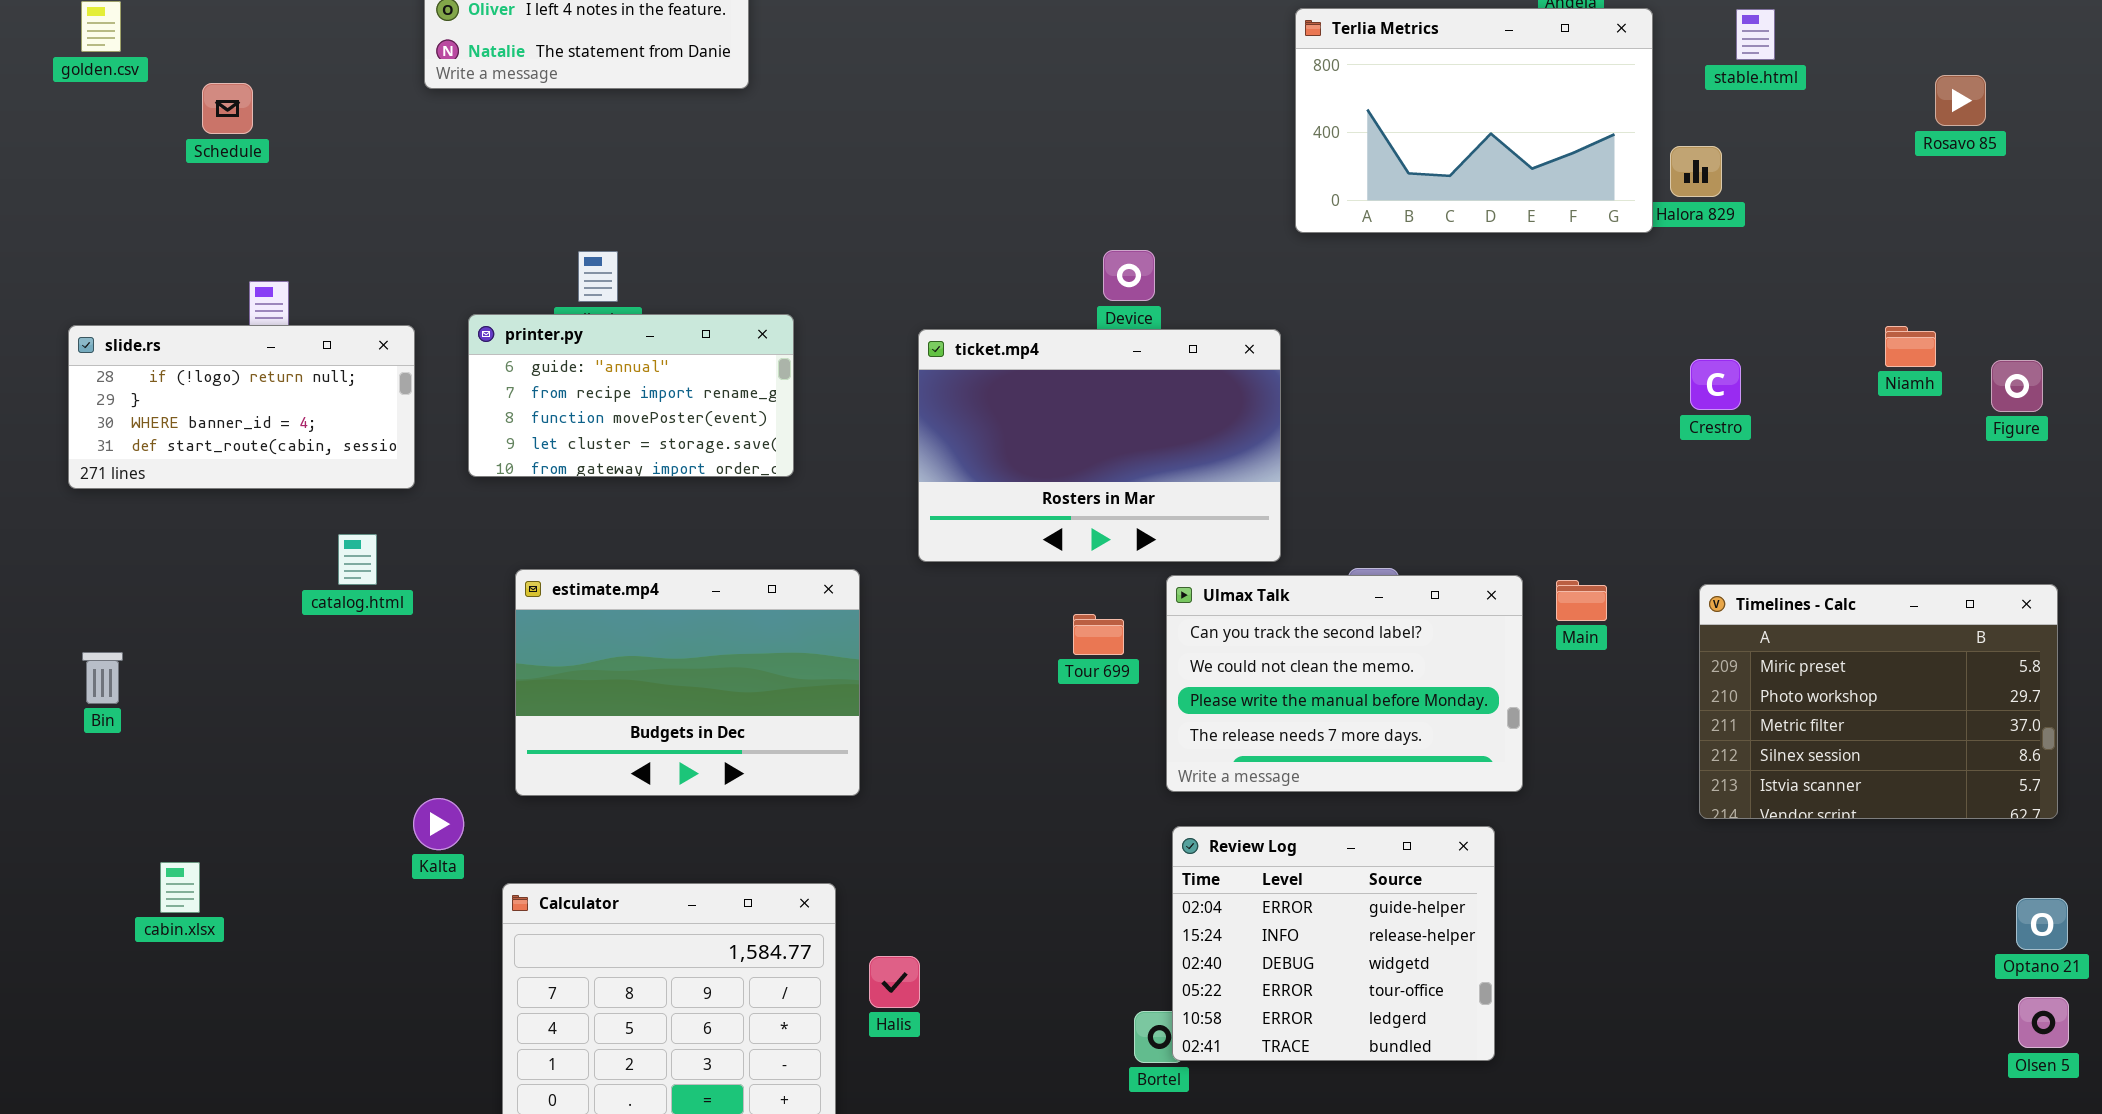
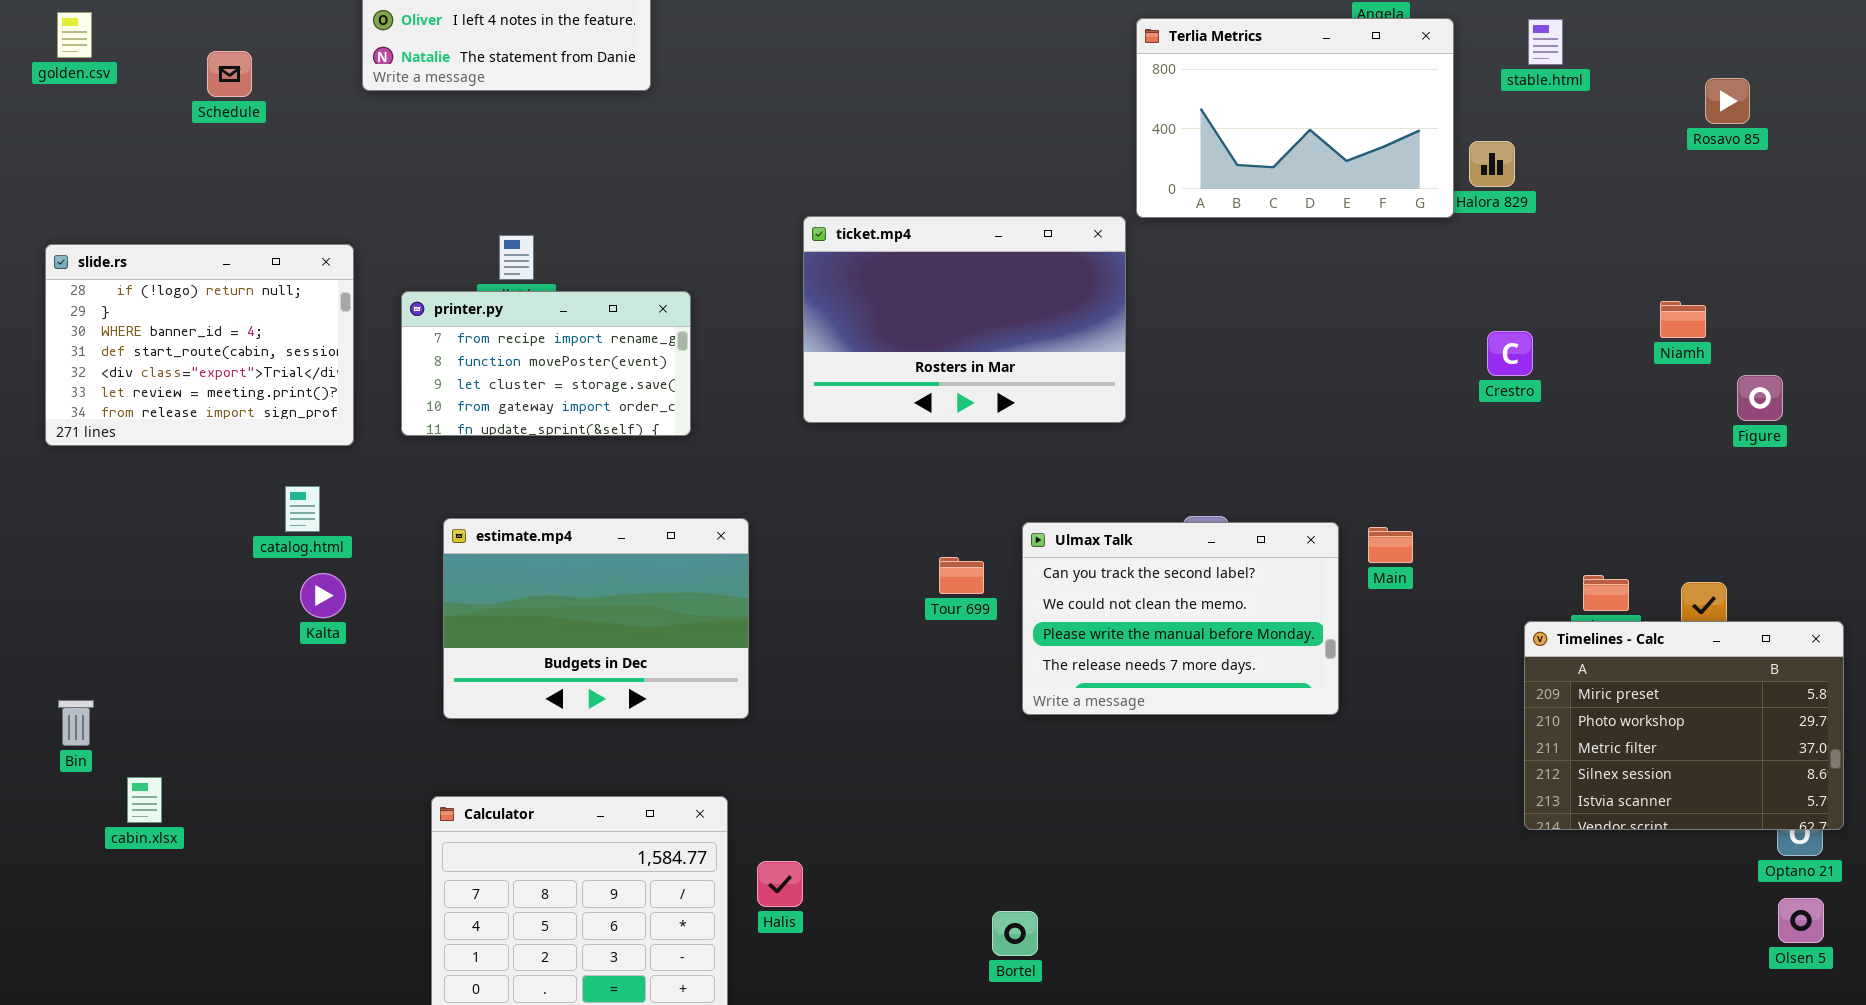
Schedule: [202,83,253,134] -> [207,51,252,97], moved
printer.py: [468,314,794,477] -> [401,291,691,436], scrolled down 1 row
slide.rs: [68,325,415,489] -> [45,244,354,446], resized
ticket.mp4: [918,329,1281,562] -> [803,216,1126,423], moved
Figure: [1991,360,2043,412] -> [1737,375,1783,421], moved
Timelines - Calc: [1699,584,2058,819] -> [1524,621,1844,830], moved
Bin: [82,652,123,704] -> [58,700,94,746], moved
Kalta: [413,798,464,850] -> [300,573,346,618], moved
Review Log: [1172,826,1495,1061] -> none, closed

